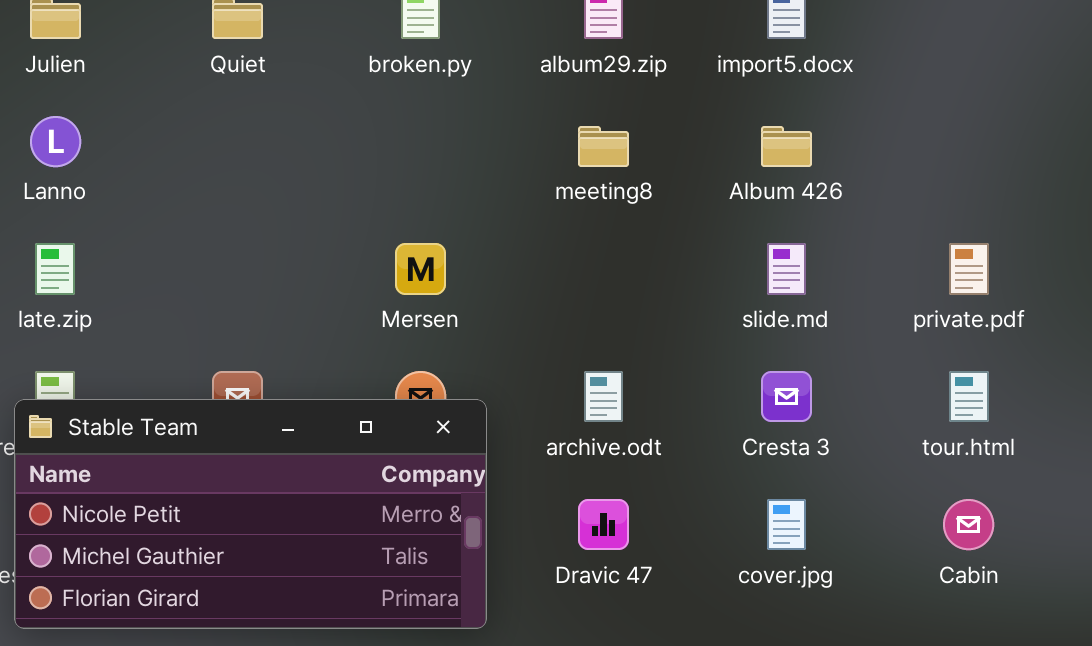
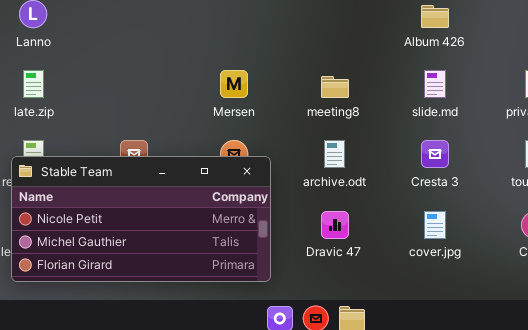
meeting8: [578,126,629,167] -> [321,76,349,98], moved

